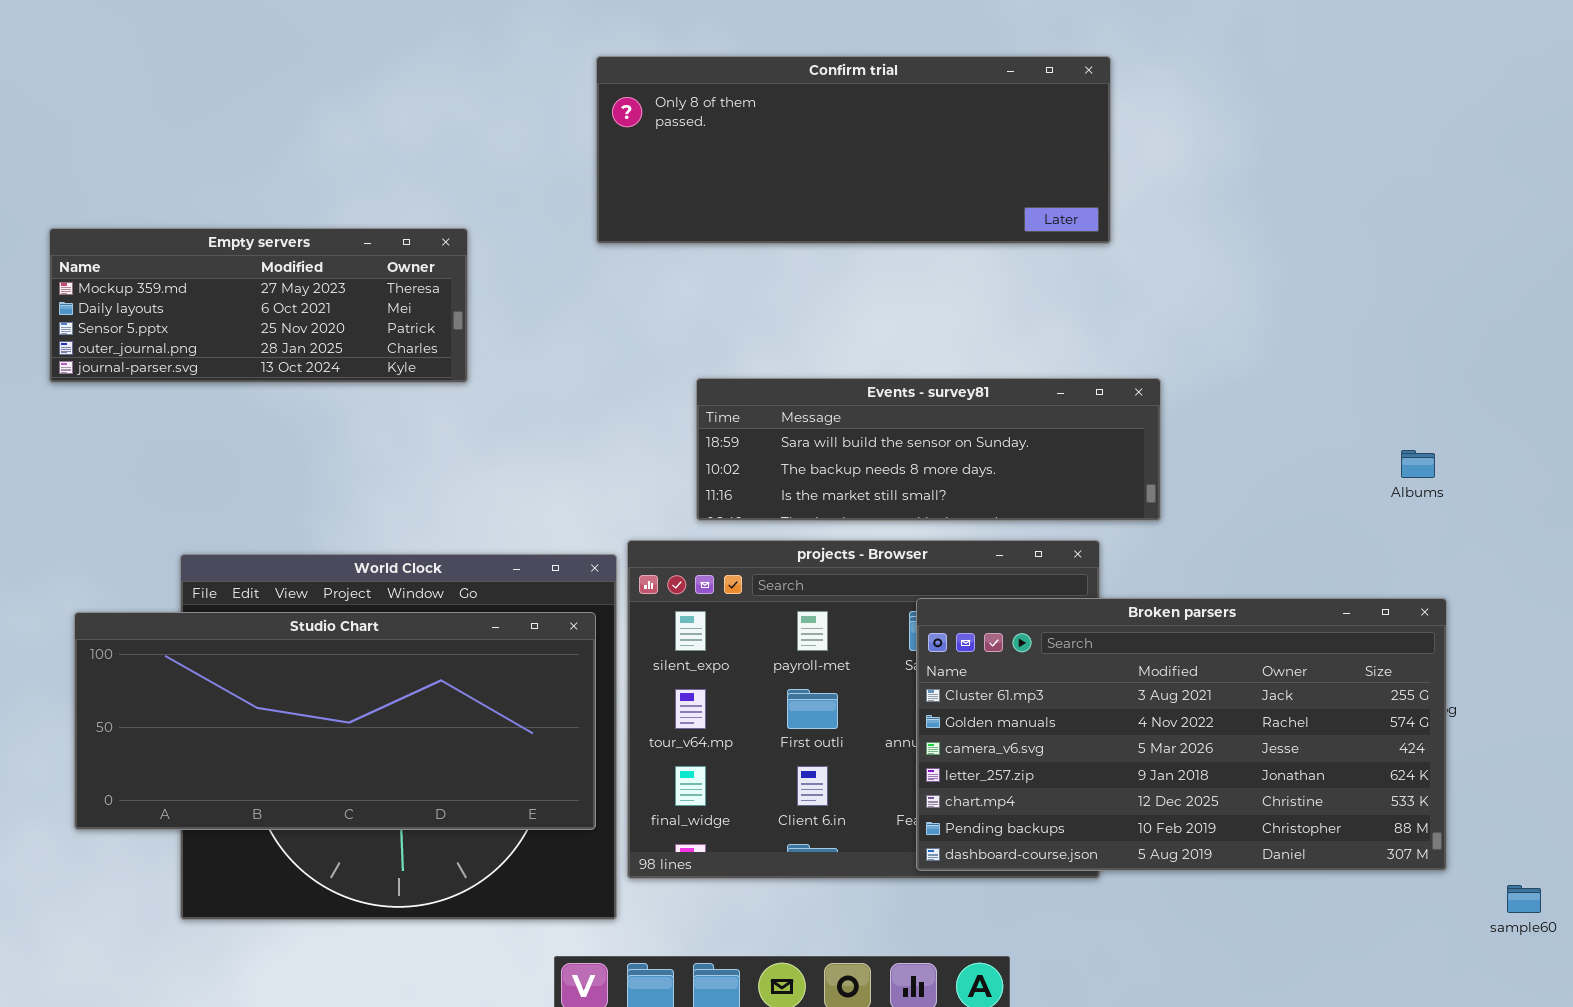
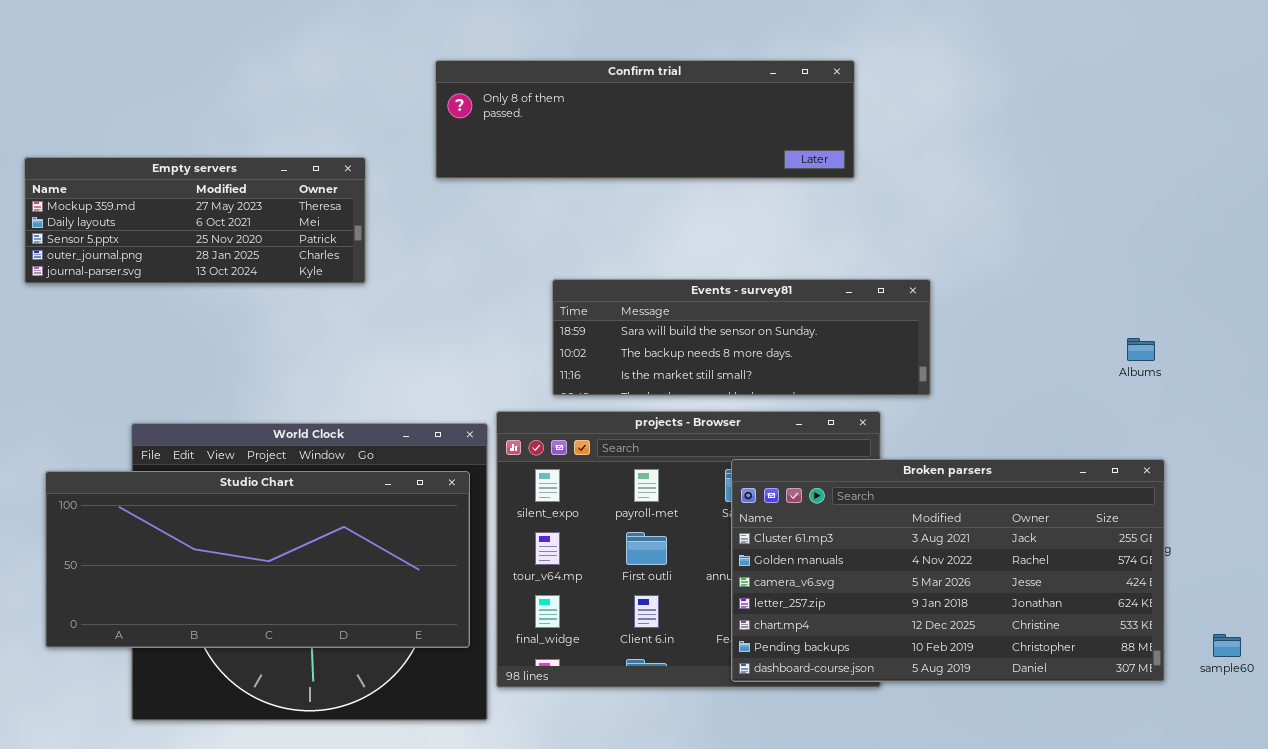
Confirm trial: [596,56,1111,244] -> [435,60,855,179], moved, resized
sample60: [1507,885,1541,913] -> [1213,634,1241,657], moved

